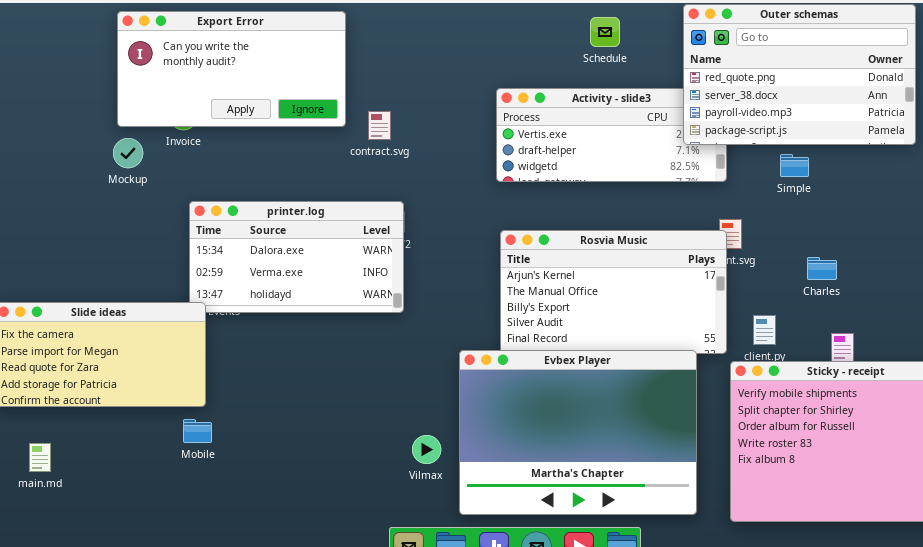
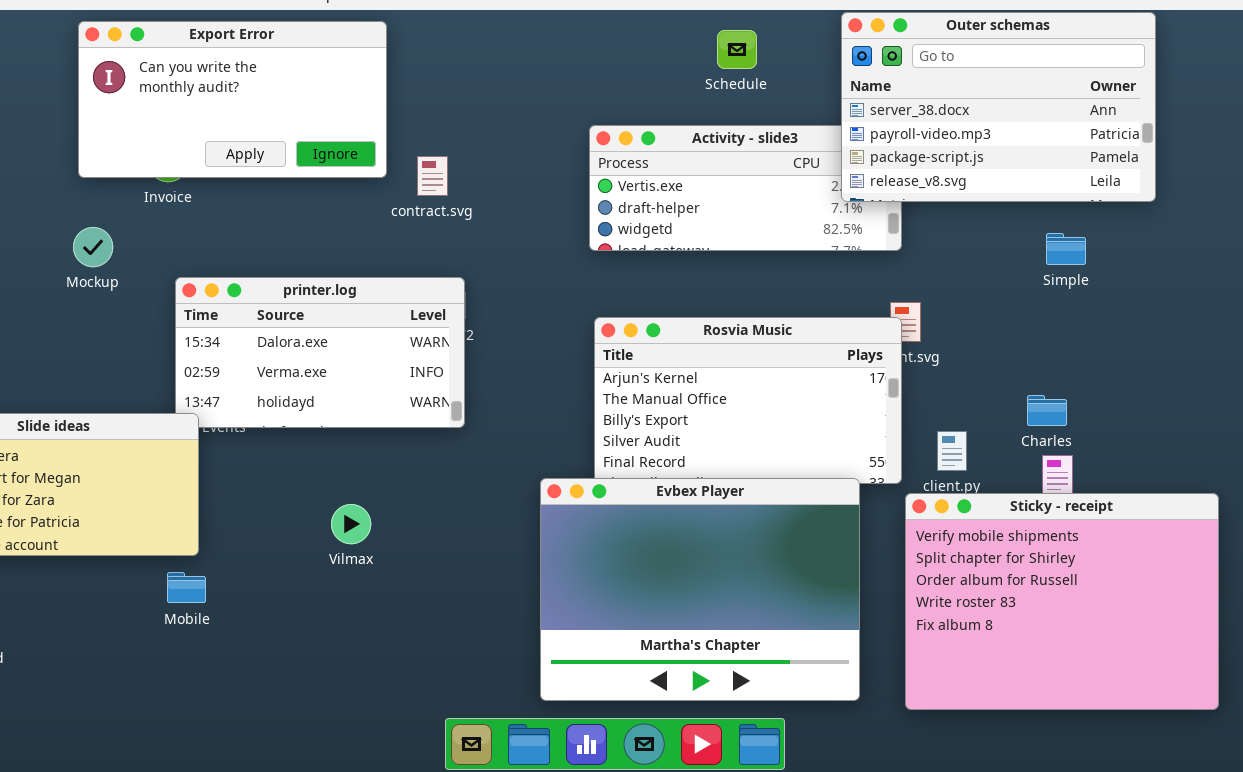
Outer schemas: [683,4,916,145] -> [841,12,1156,202], scrolled down 1 row
Mockup: [113,138,143,168] -> [73,227,113,267], moved
Simple: [780,154,809,177] -> [1046,233,1086,265], moved
Charles: [807,257,837,280] -> [1027,395,1067,426], moved
Vilmax: [412,435,441,464] -> [331,504,371,544], moved

